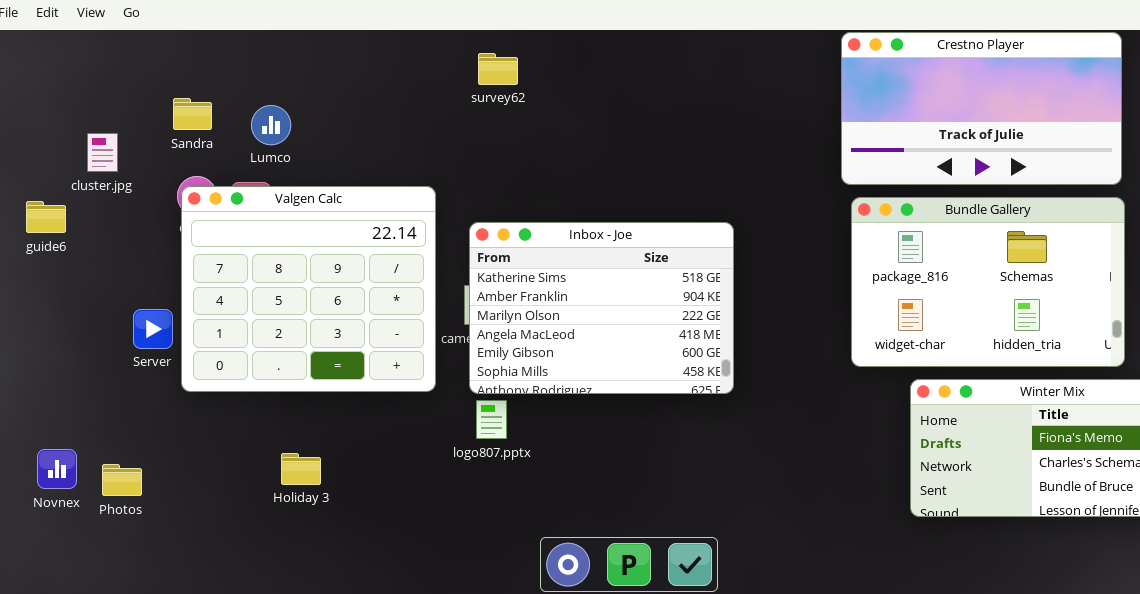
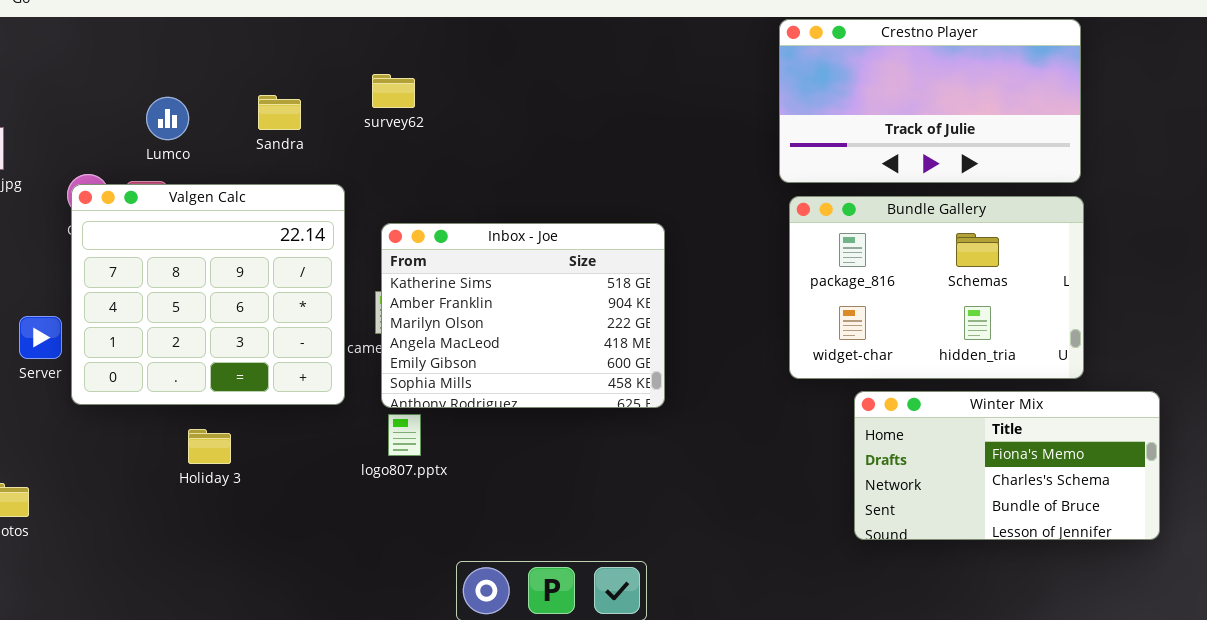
survey62: [478,53,518,85] -> [372,74,415,108], moved
Sandra: [173,98,212,130] -> [258,95,301,130], moved
Holiday 3: [281,453,321,485] -> [188,429,231,464], moved

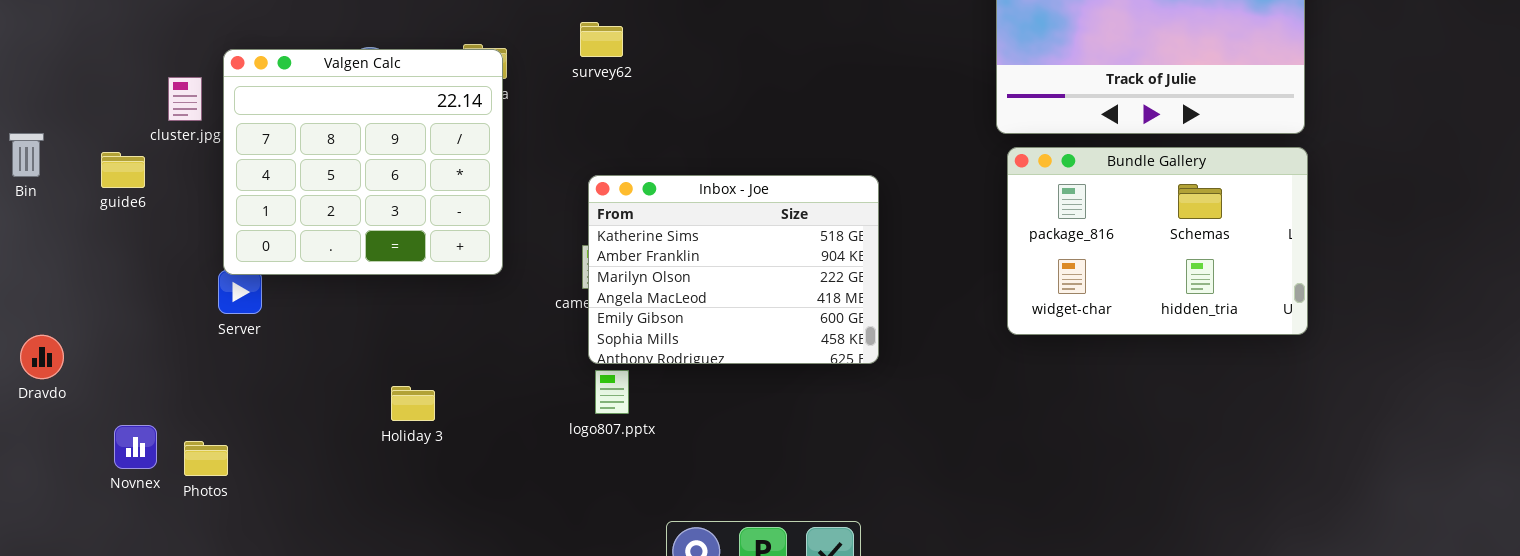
Valgen Calc: [71,184,345,405] -> [223,49,503,275], moved
Winter Mix: [854,391,1160,540] -> none, closed

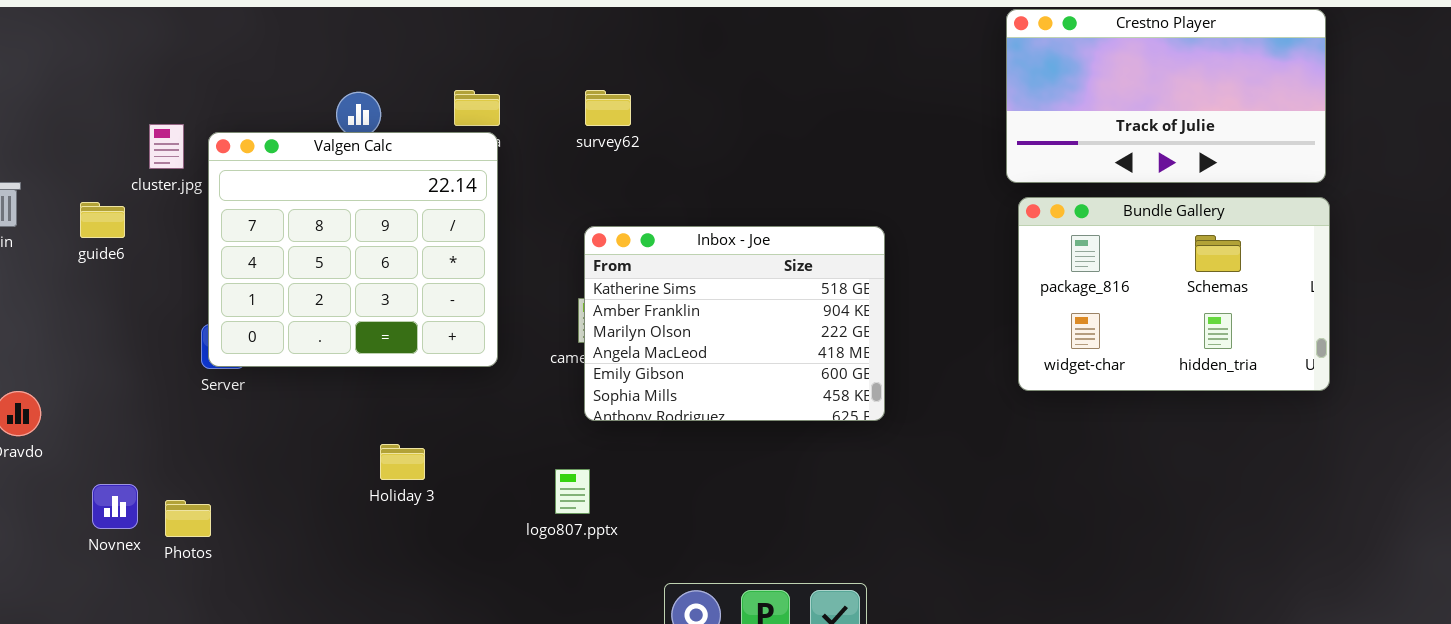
survey62: [580,22,623,57] -> [585,90,631,126], moved
Valgen Calc: [223,49,503,275] -> [208,132,498,367], moved
logo807.pptx: [595,370,629,414] -> [555,469,590,514], moved

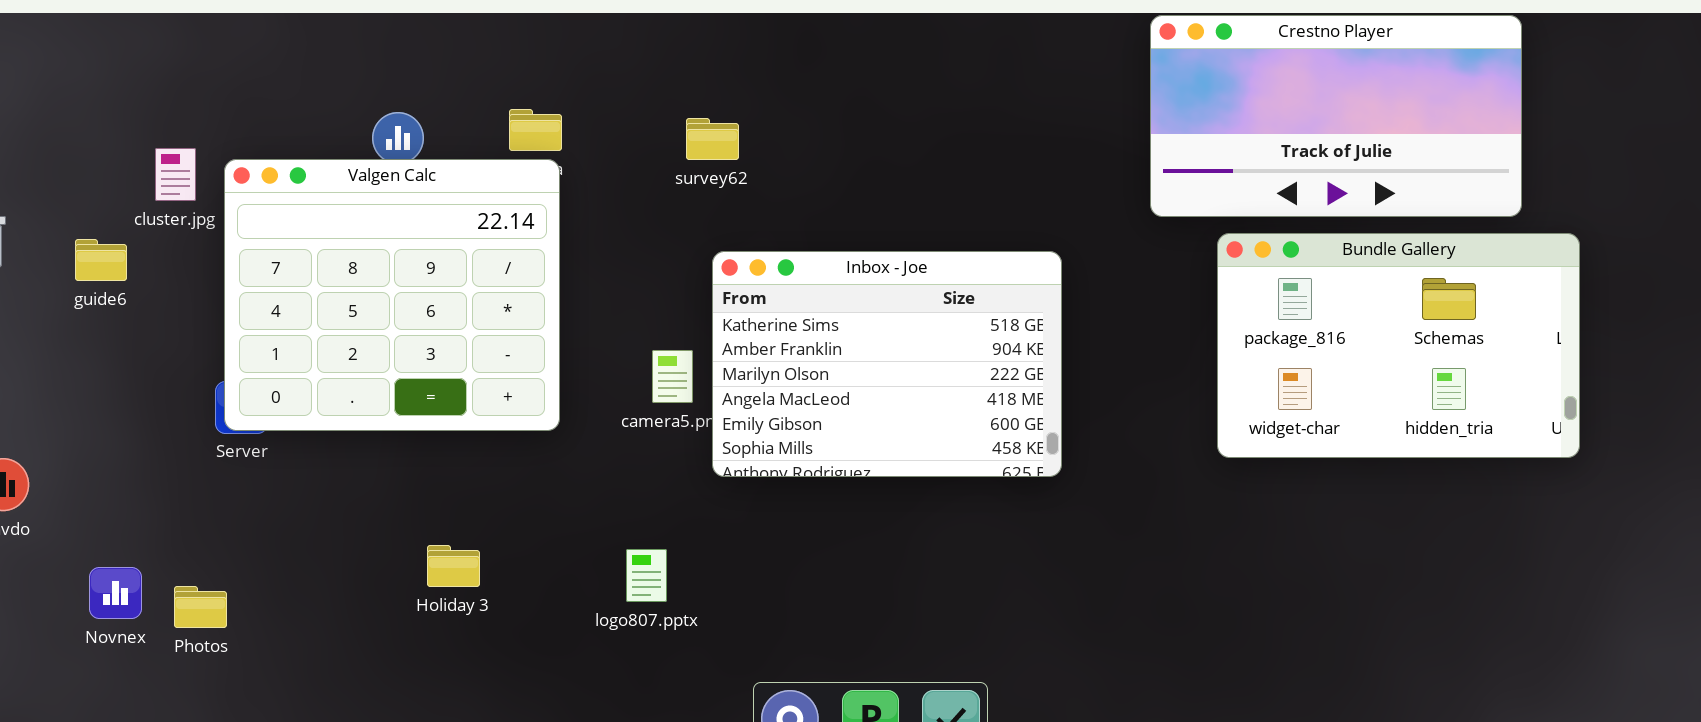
survey62: [585,90,631,126] -> [686,118,739,160], moved
Bundle Gallery: [1018,197,1330,391] -> [1217,233,1580,458], moved
Inbox - Joe: [584,226,885,421] -> [712,251,1062,477], moved
Holiday 3: [380,444,425,480] -> [427,545,480,587], moved

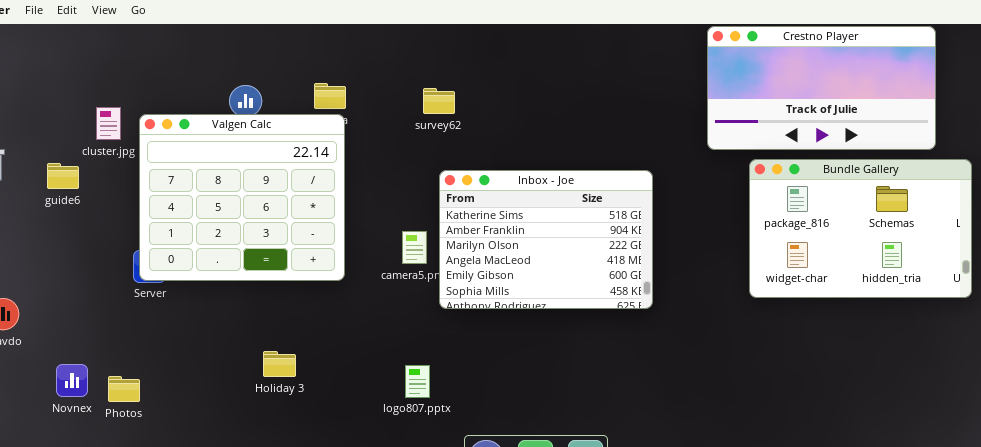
logo807.pptx: [626,549,667,602] -> [405,365,430,398], moved

